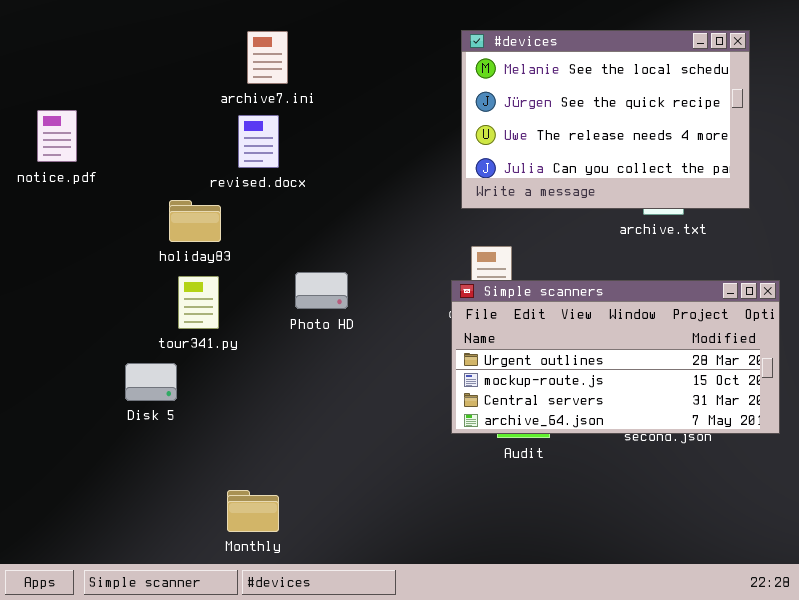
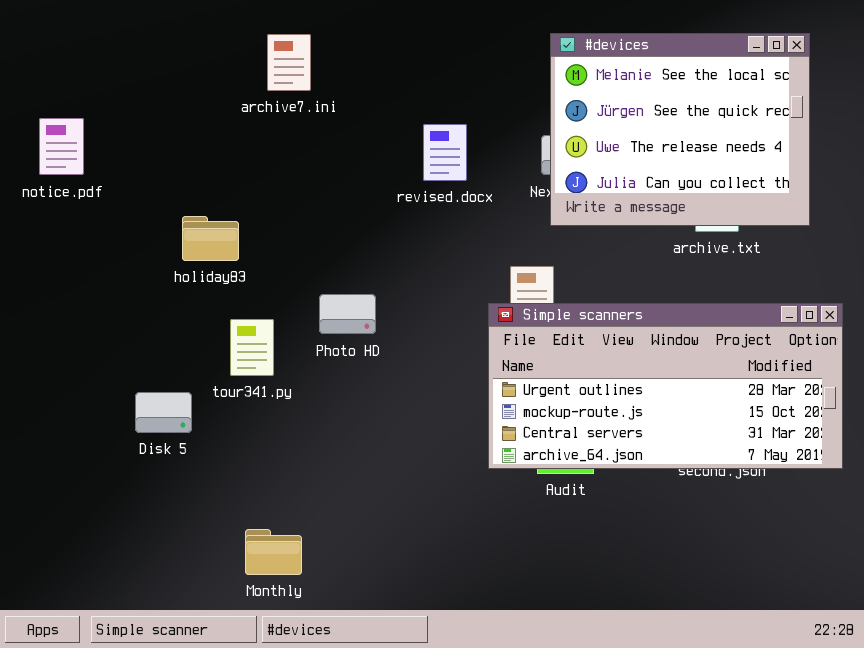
#devices: [461,30,750,209] -> [550,33,810,226], resized
revised.docx: [238,115,279,168] -> [423,124,467,181], moved
tour341.py: [178,276,219,329] -> [230,319,274,376], moved

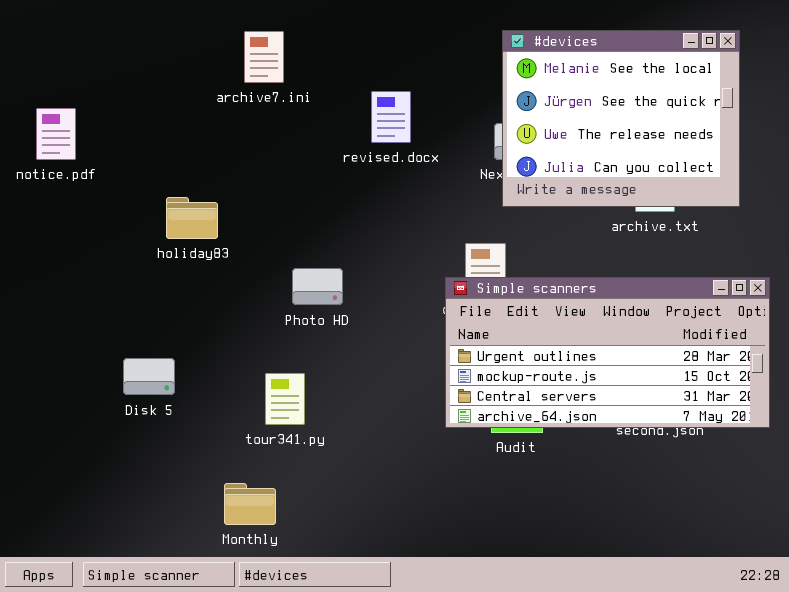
revised.docx: [423,124,467,181] -> [371,91,411,143], moved
tour341.py: [230,319,274,376] -> [265,373,305,425], moved

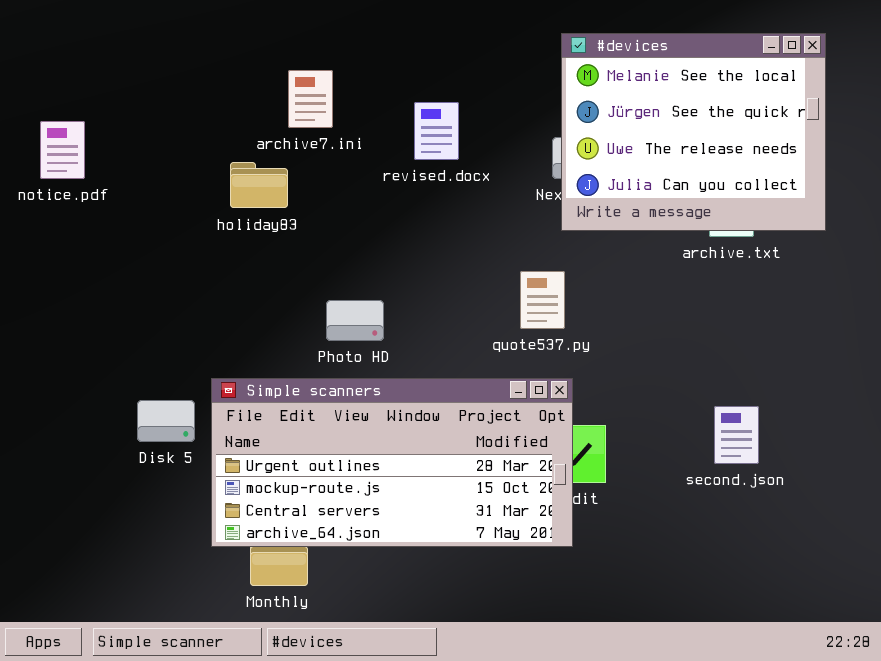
archive7.ini: [244,31,284,83] -> [288,70,333,128], moved
holiday83: [166,197,218,239] -> [230,162,288,208], moved
Simple scanners: [445,277,770,428] -> [211,378,573,547], moved

